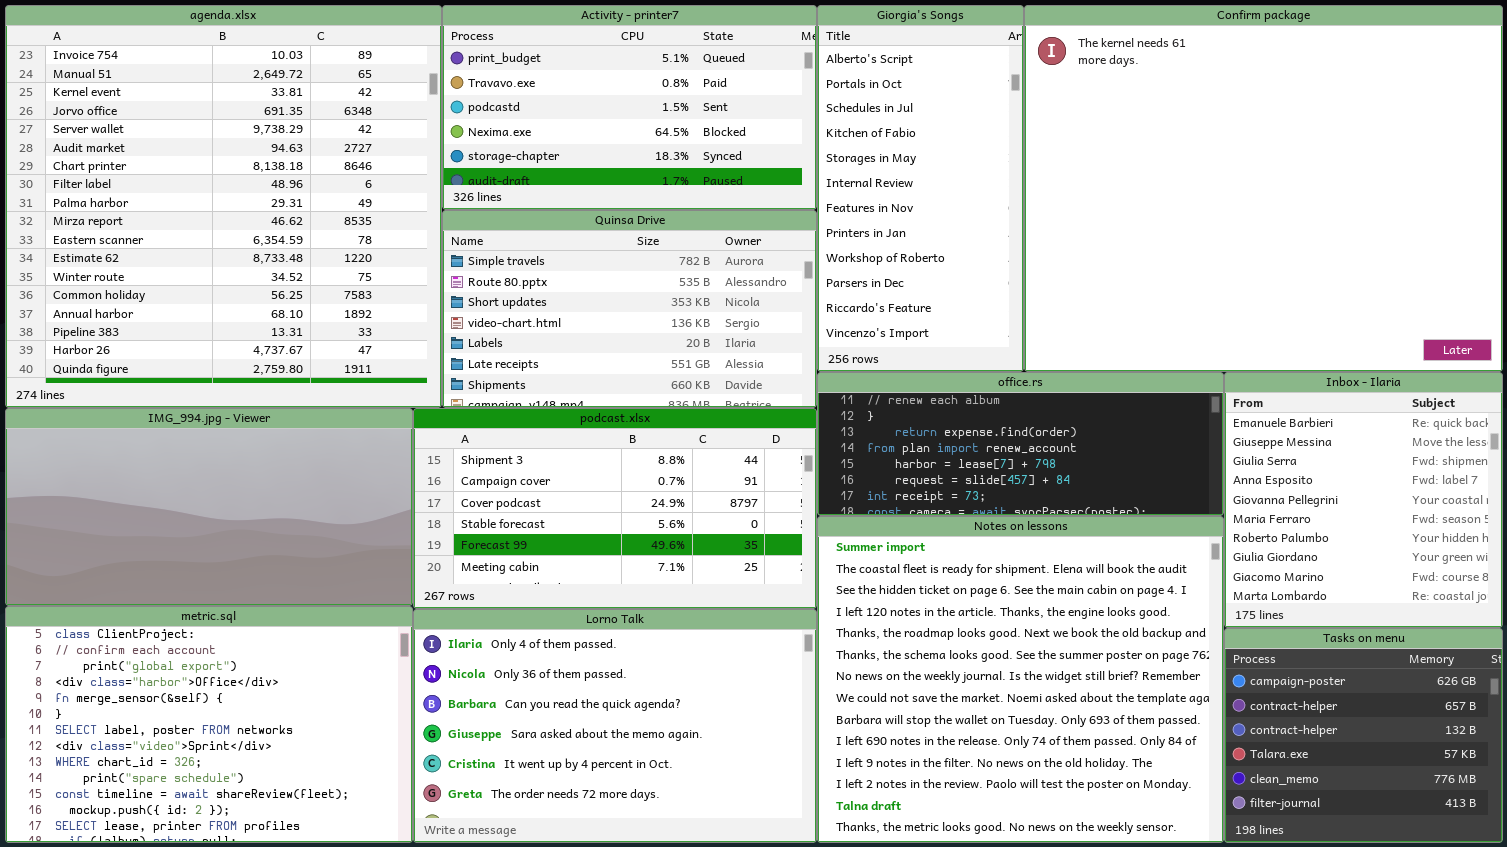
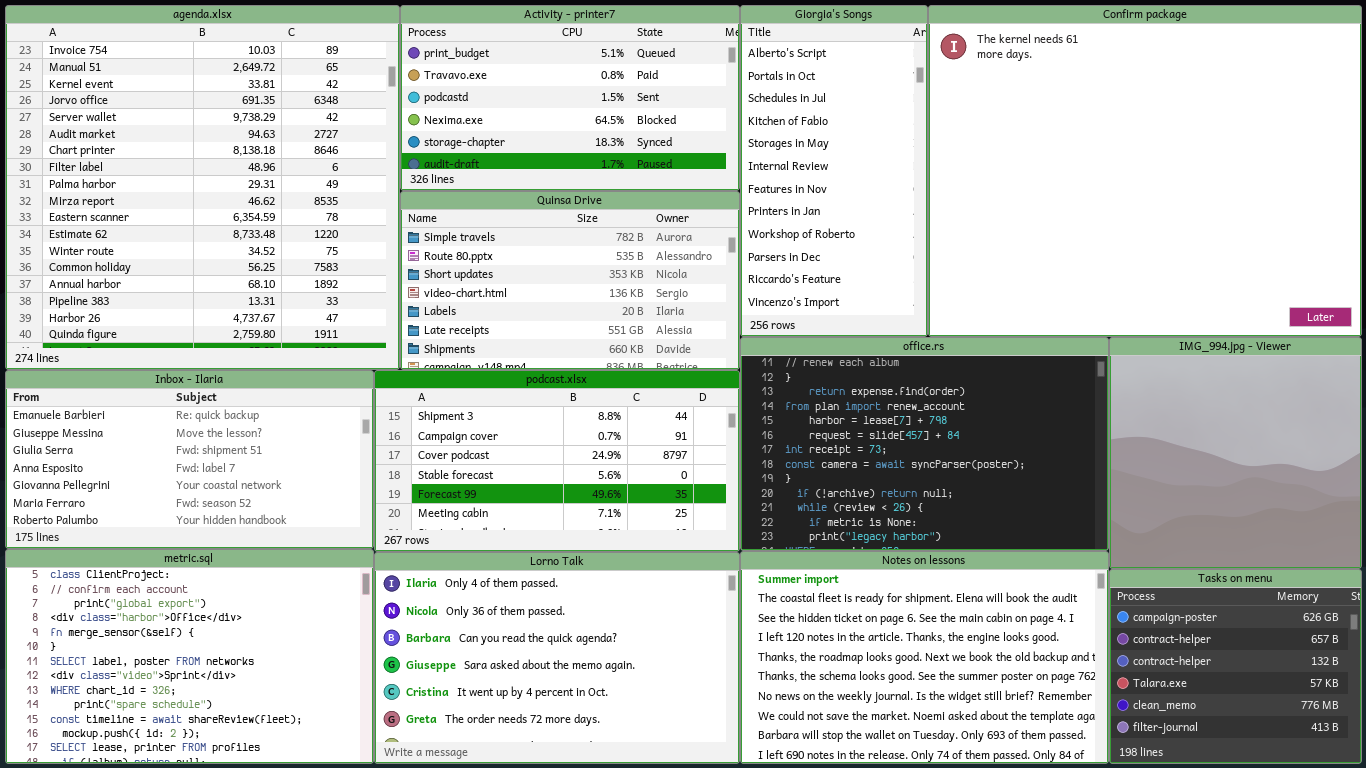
office.rs: [817,372,1224,516] -> [740,337,1109,551], resized
Inbox - Ilaria: [1224,372,1503,628] -> [5,370,374,549], moved, resized
IMG_994.jpg - Viewer: [5,408,413,606] -> [1109,337,1362,569], moved, resized
Notes on lessons: [817,516,1224,843] -> [740,551,1109,764], resized

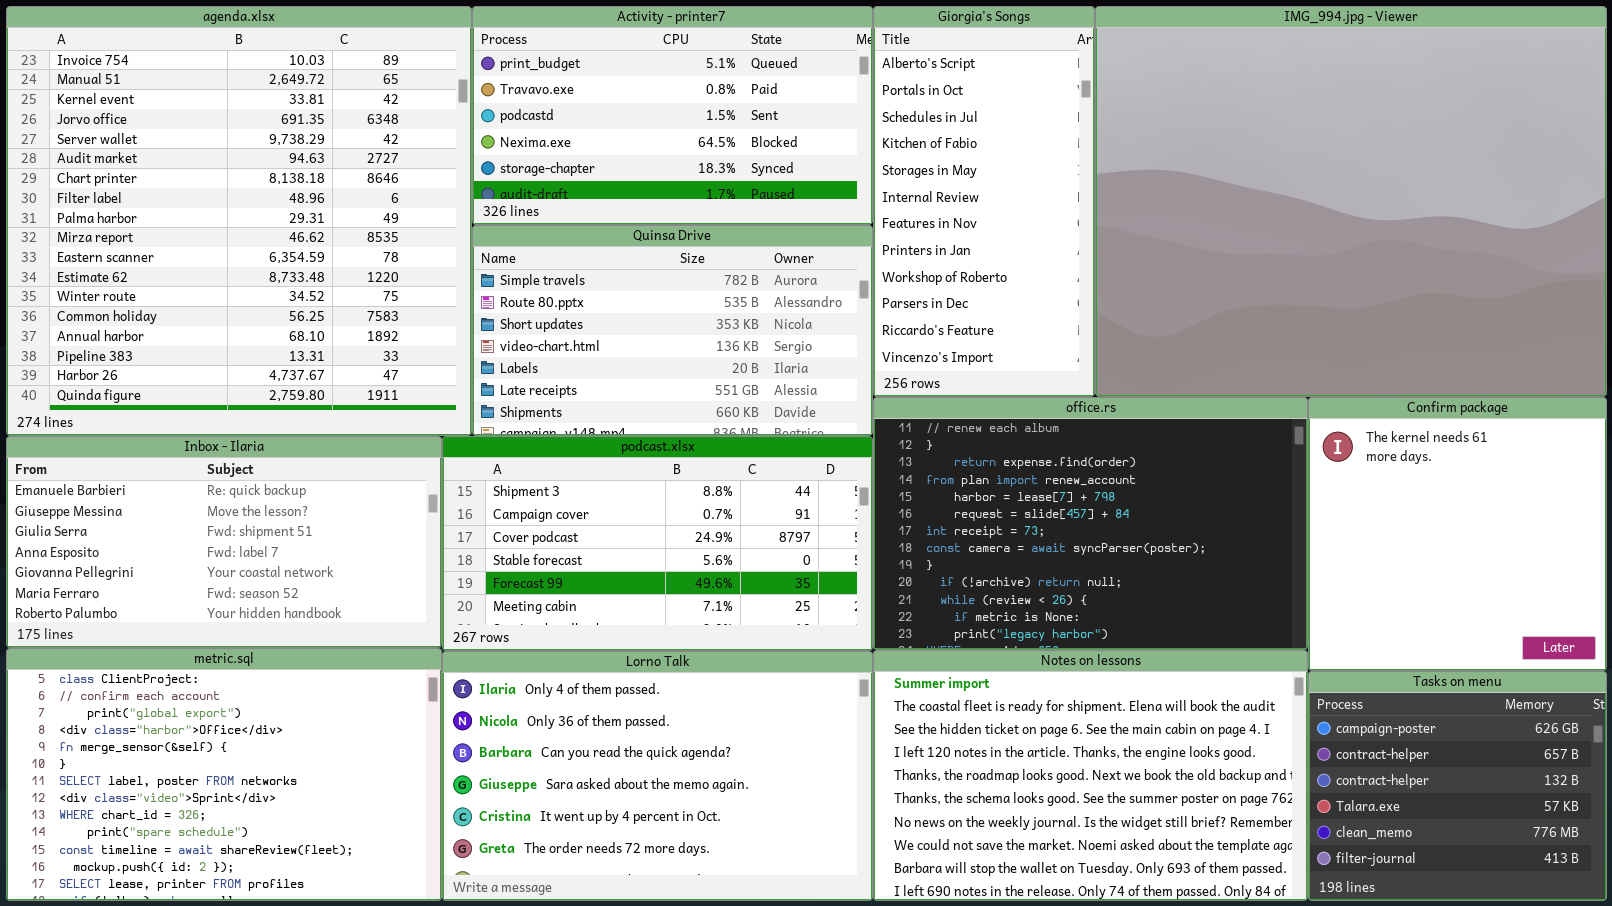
Confirm package: [928,5,1362,337] -> [1308,397,1607,671], moved, resized
IMG_994.jpg - Viewer: [1109,337,1362,569] -> [1095,6,1607,397], moved, resized

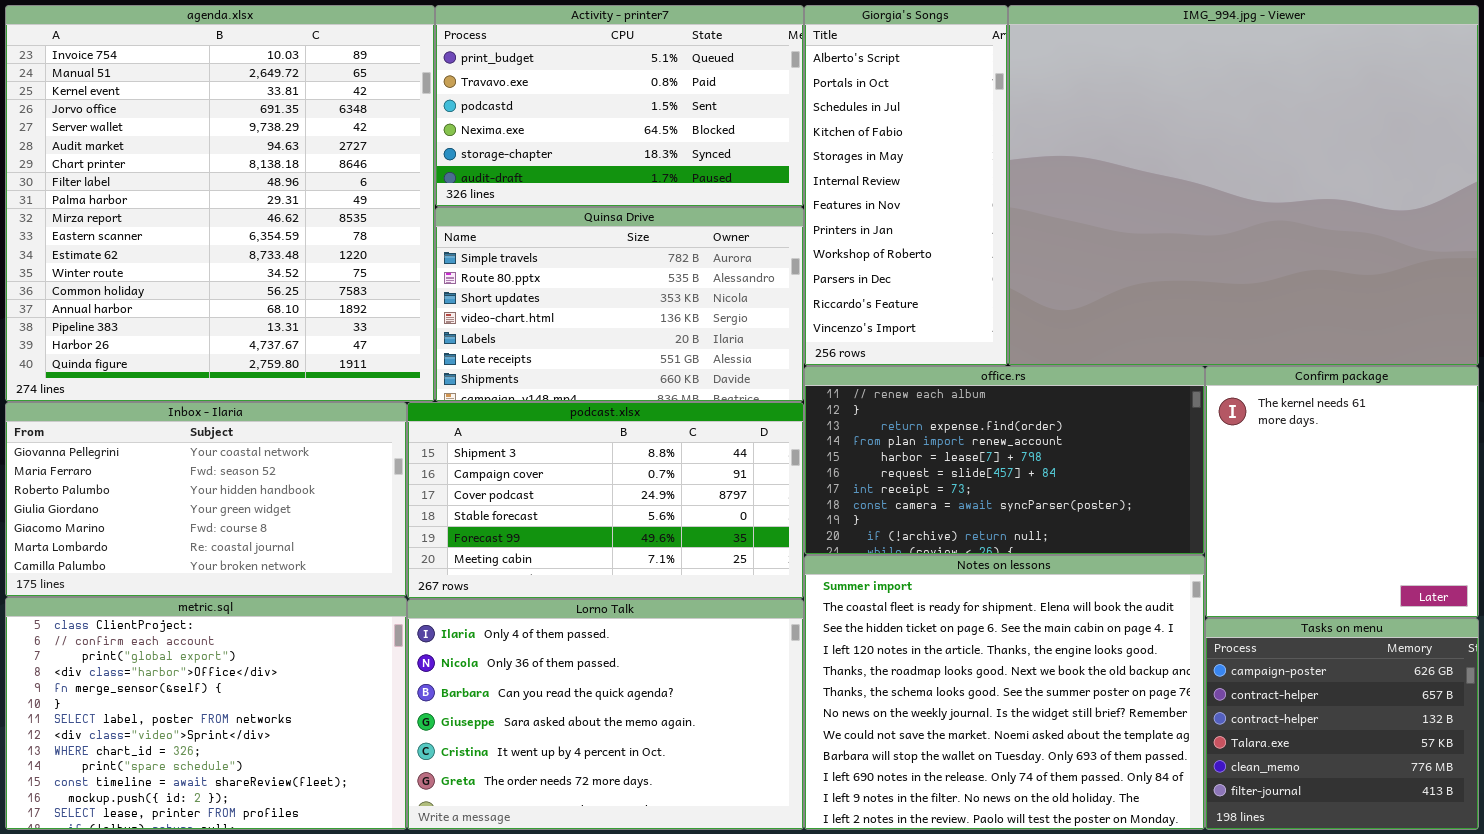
office.rs: [873,397,1308,650] -> [804,366,1205,555], resized
Inbox - Ilaria: [6,436,442,648] -> [5,402,407,597], scrolled down 4 rows
Notes on lessons: [873,650,1308,901] -> [804,555,1205,830], resized

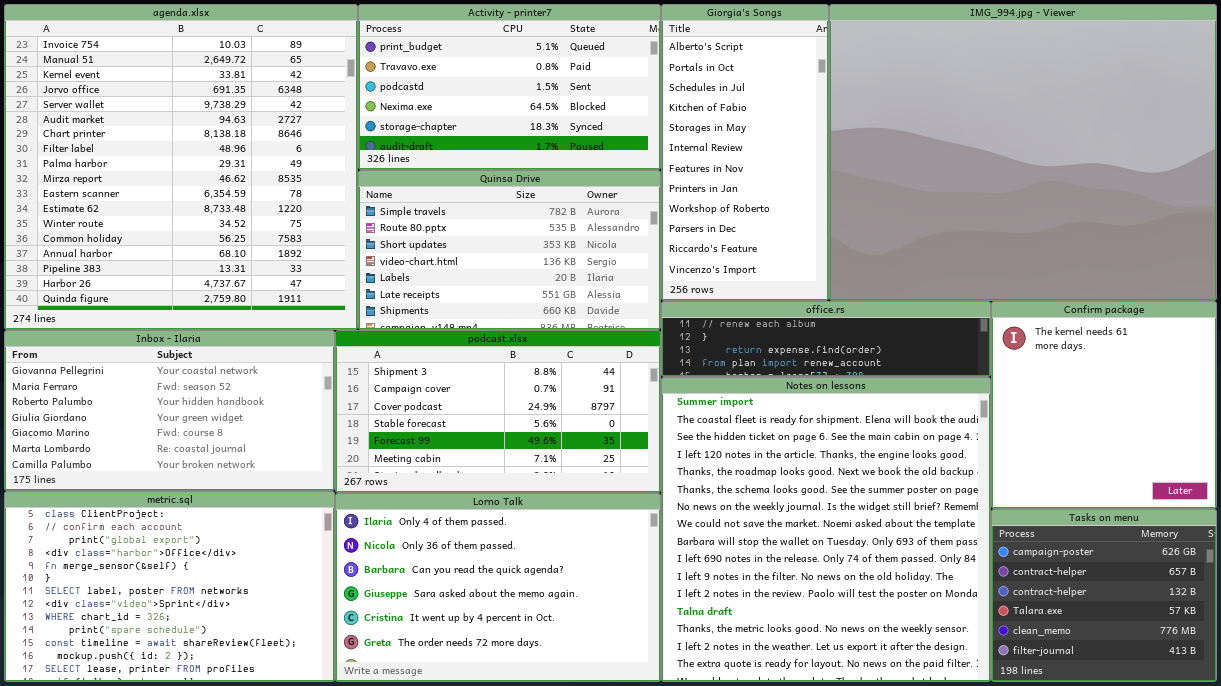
office.rs: [804,366,1205,555] -> [661,301,991,377], resized
Notes on lessons: [804,555,1205,830] -> [661,377,991,682], resized

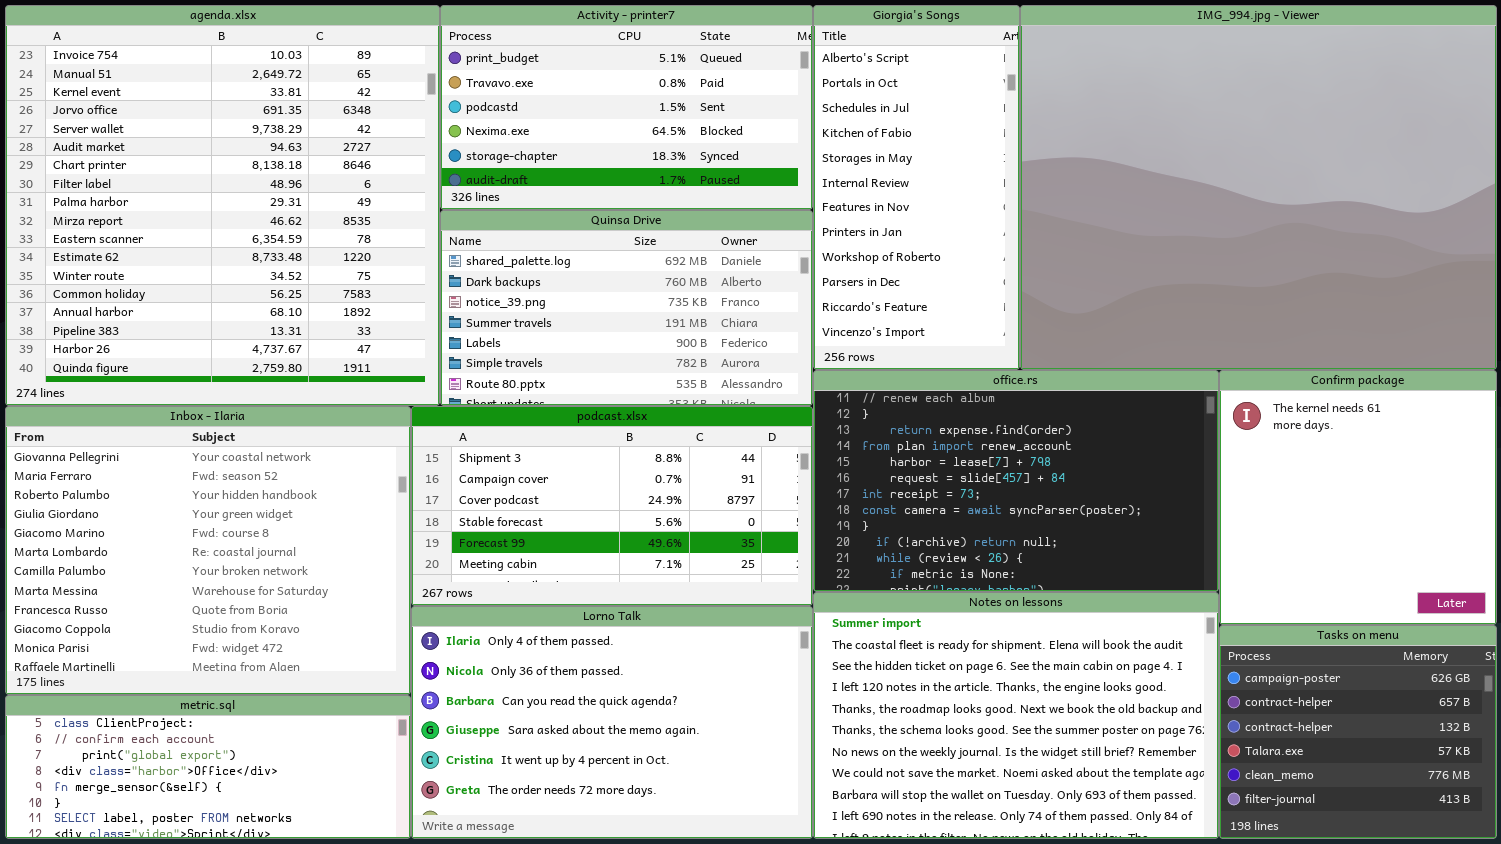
Quinsa Drive: [358,170,661,330] -> [440,210,813,406], scrolled up 5 rows
office.rs: [661,301,991,377] -> [813,370,1219,592], resized
Inbox - Ilaria: [4,330,335,491] -> [5,406,411,695], resized
Notes on lessons: [661,377,991,682] -> [813,592,1219,839], resized
metric.sql: [4,491,335,682] -> [5,695,411,839], resized

